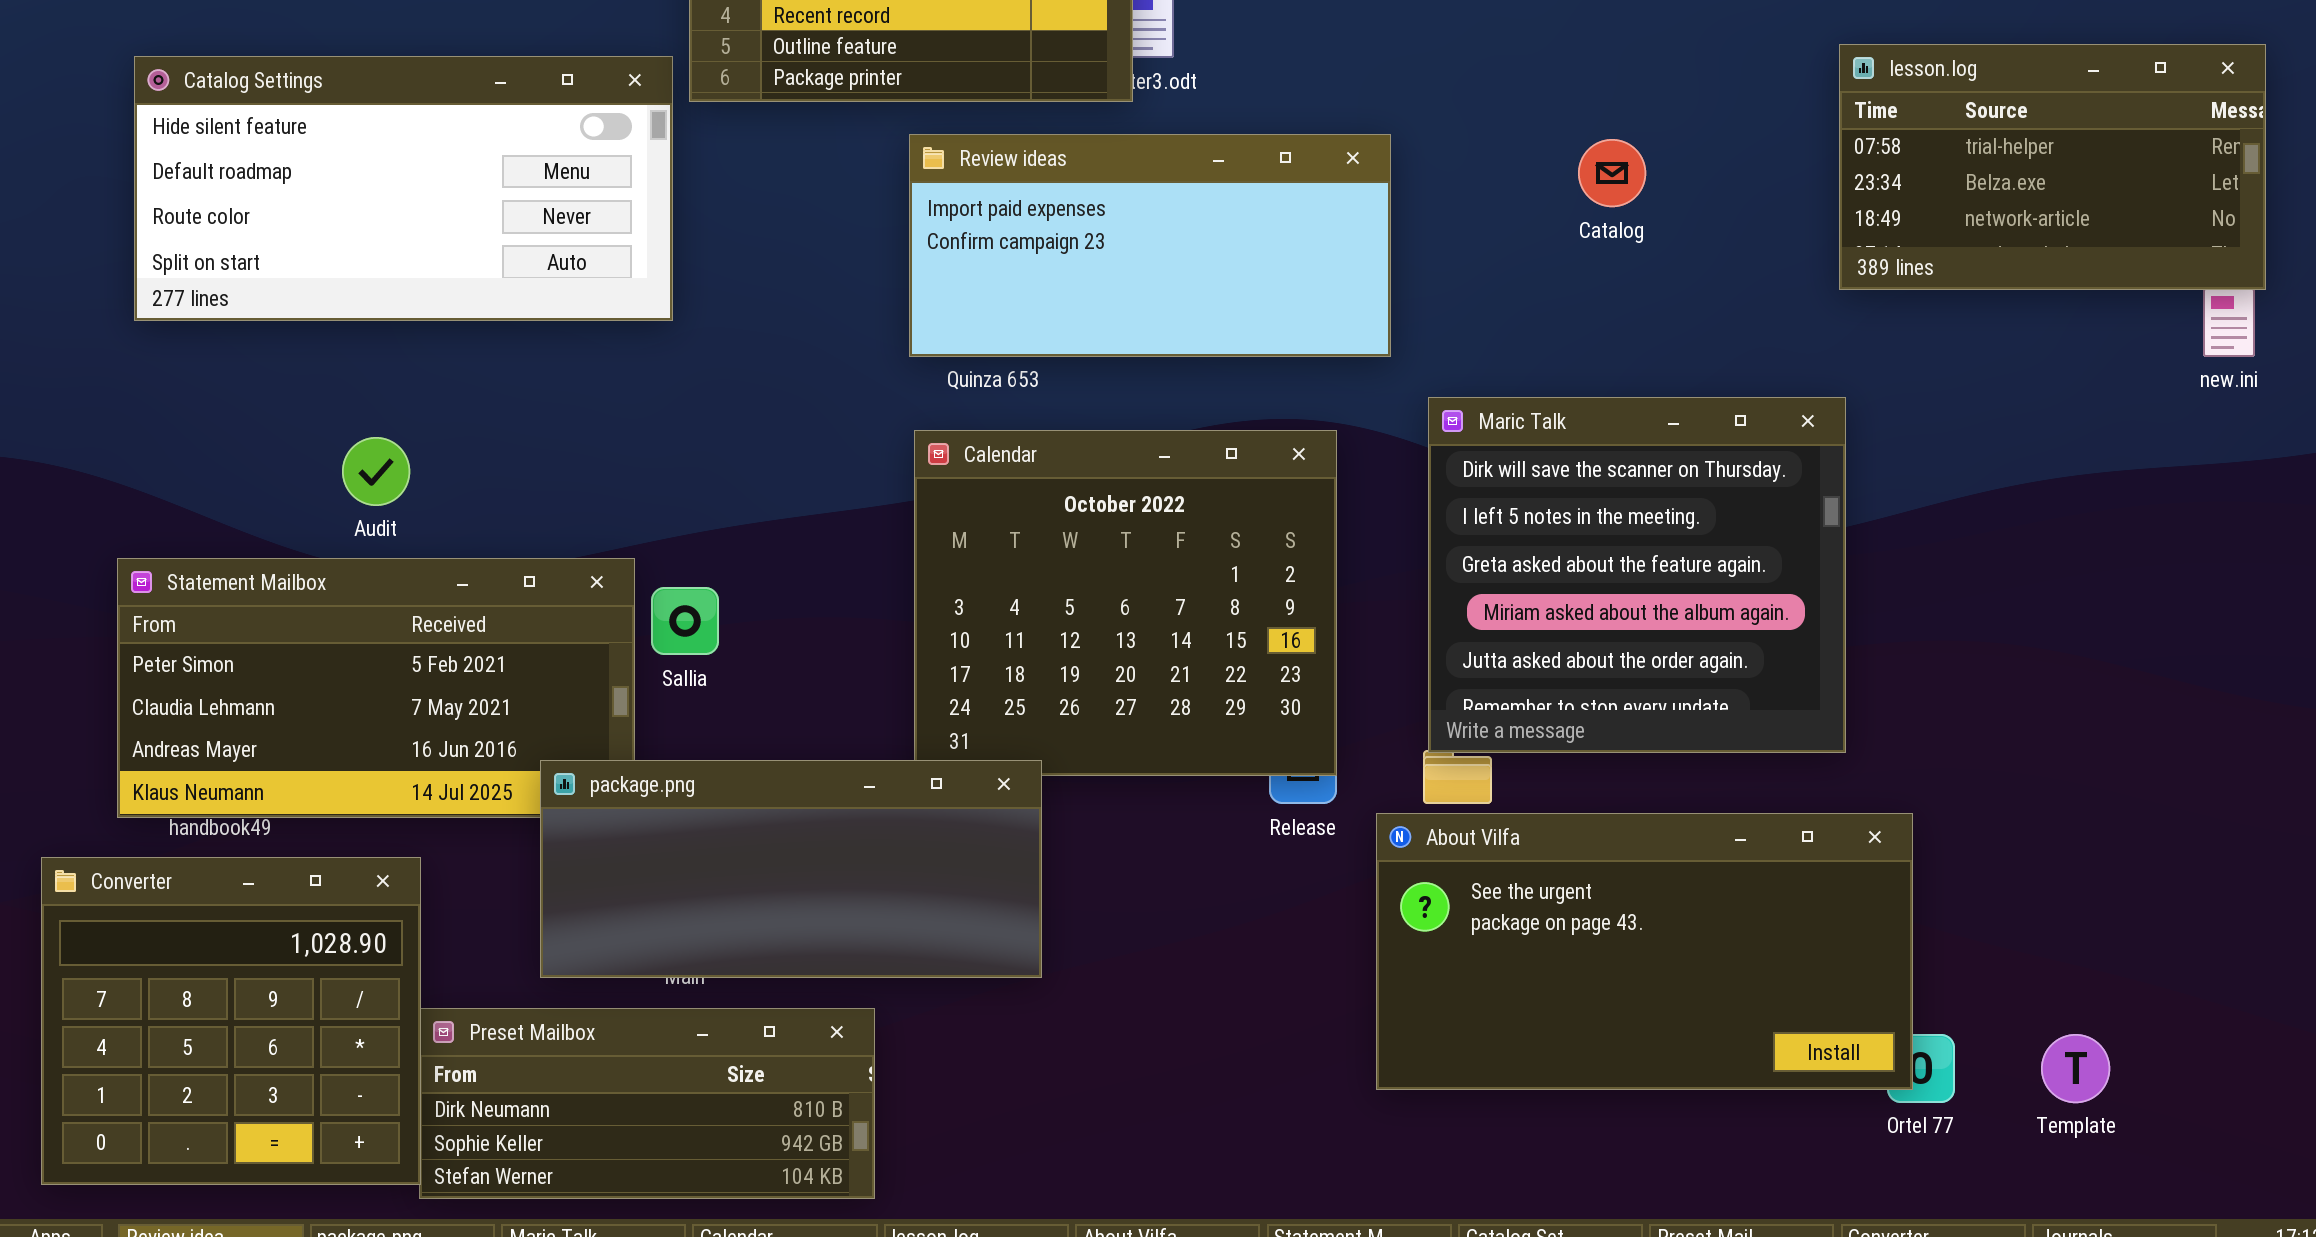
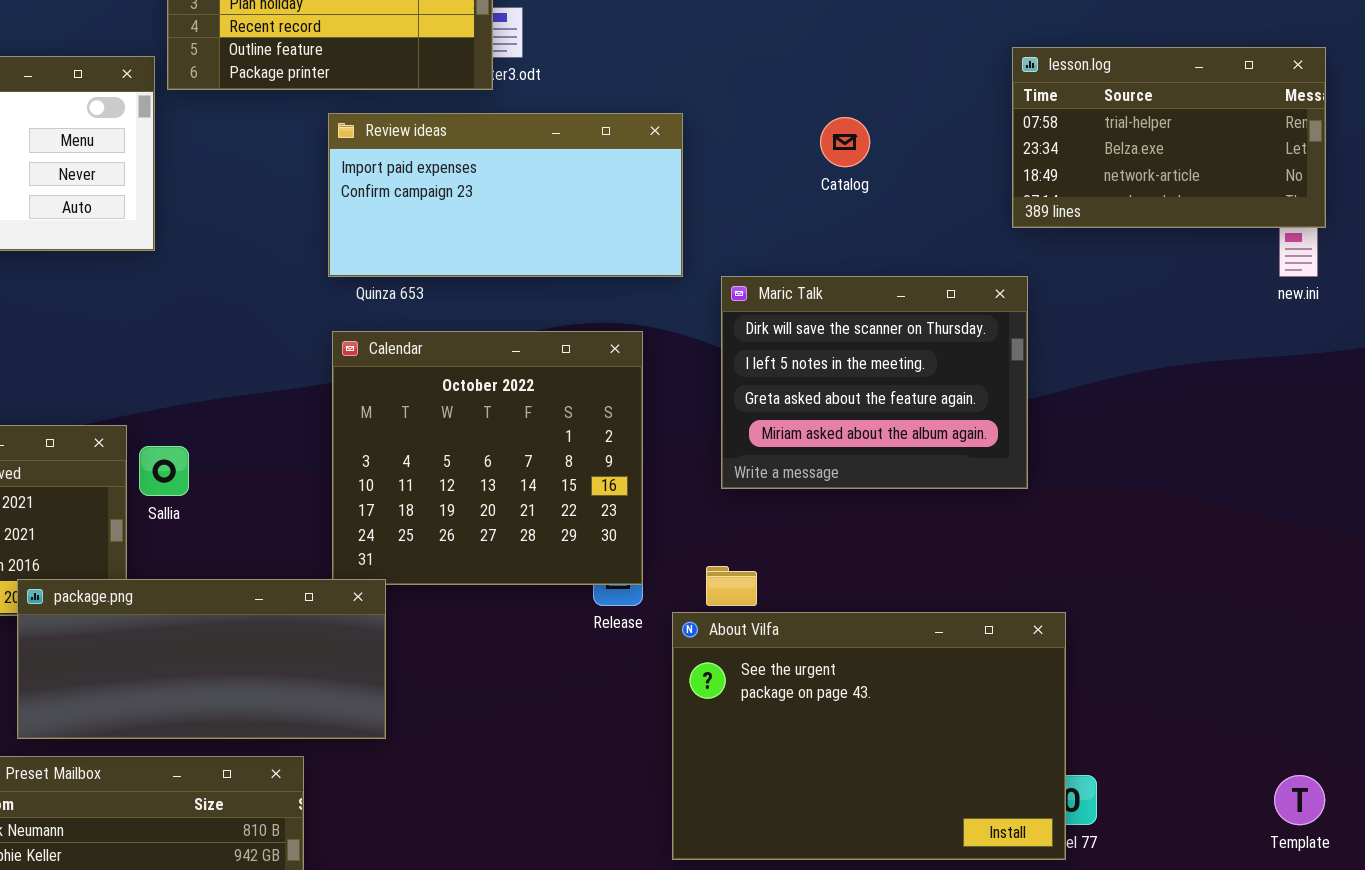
Maric Talk: [1428,397,1846,753] -> [721,276,1028,489], moved, resized
package.png: [540,760,1042,978] -> [17,579,386,739], moved
About Vilfa: [1376,813,1913,1090] -> [672,612,1066,860], resized
Template: [2041,1034,2110,1103] -> [1274,775,1325,825], moved

